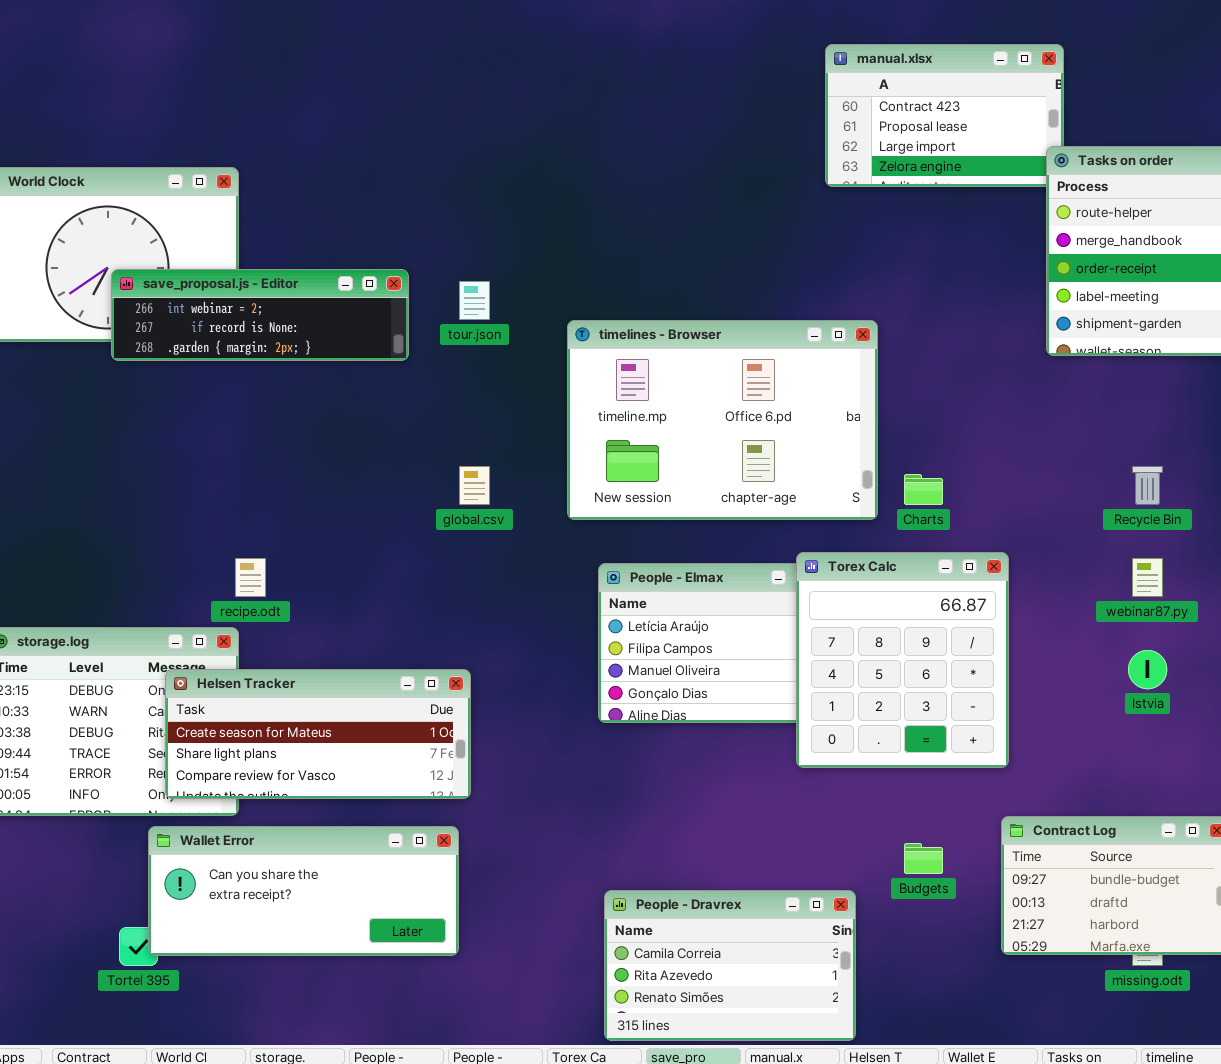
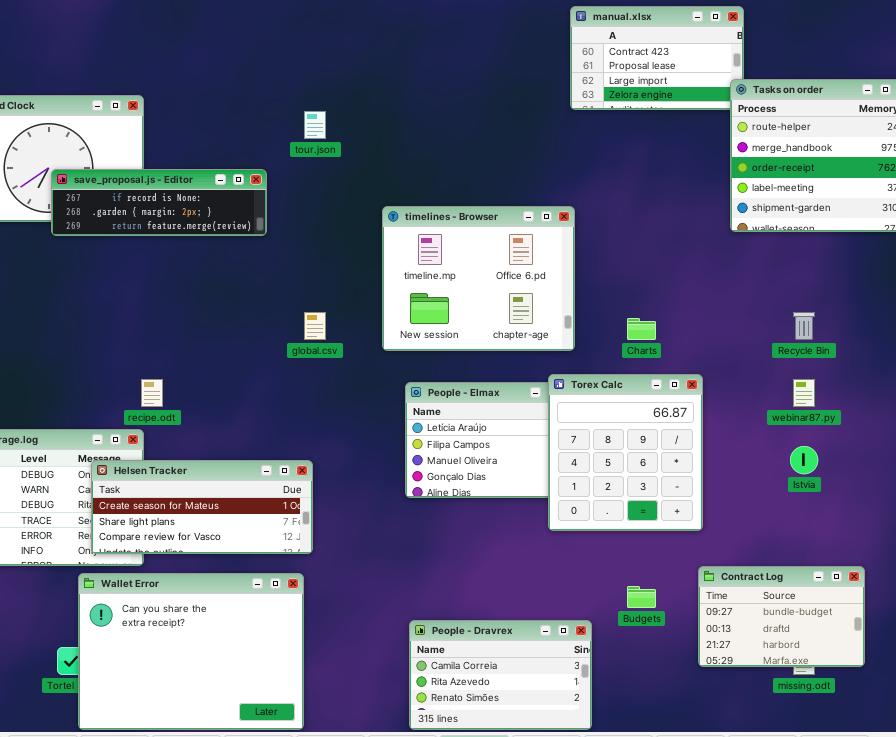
save_proposal.js - Editor: [111,269,409,361] -> [51,169,267,236], scrolled down 1 row
tour.json: [459,281,490,320] -> [304,111,326,139], moved
timelines - Browser: [567,320,878,520] -> [382,206,575,351], resized
Wallet Error: [148,826,459,956] -> [78,573,304,730], resized

